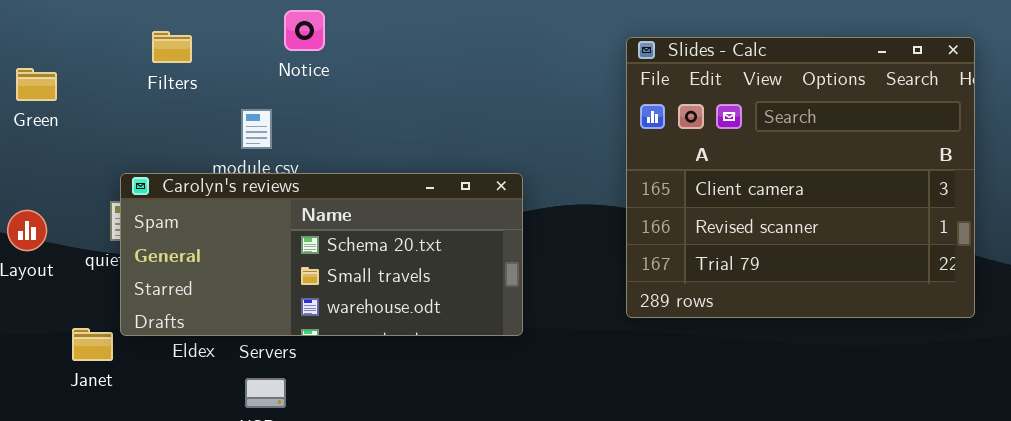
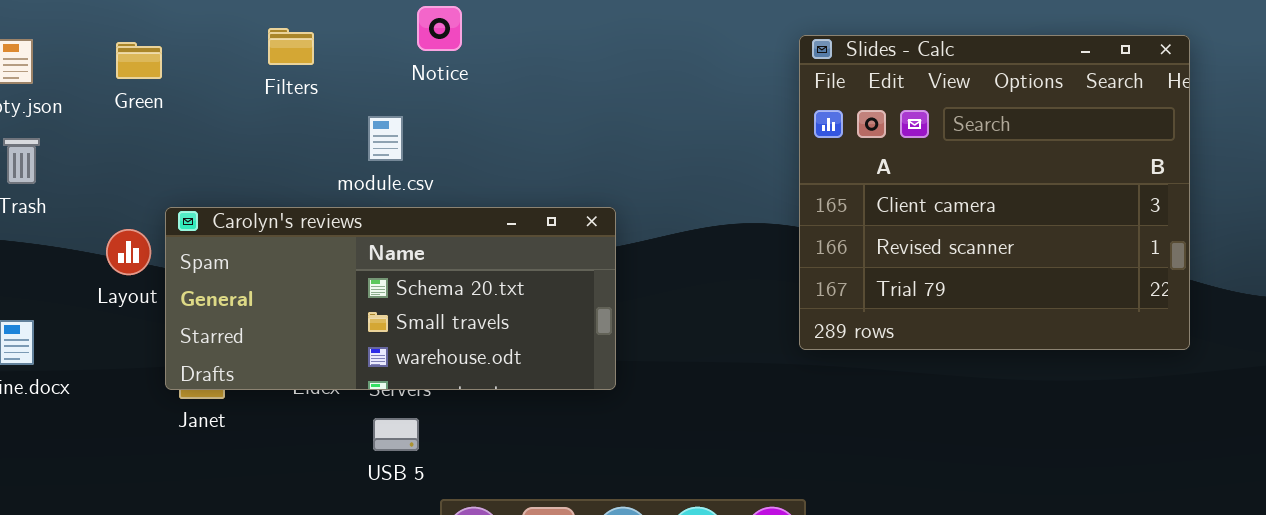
Green: [16,68,57,101] -> [116,42,162,79], moved
Carolyn's reviews: [120,173,523,336] -> [165,207,616,390], moved

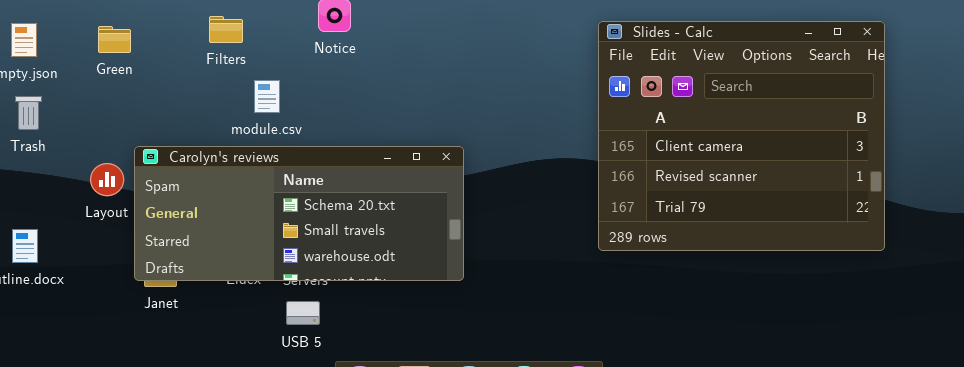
module.csv: [368,116,403,161] -> [254,80,280,113], moved

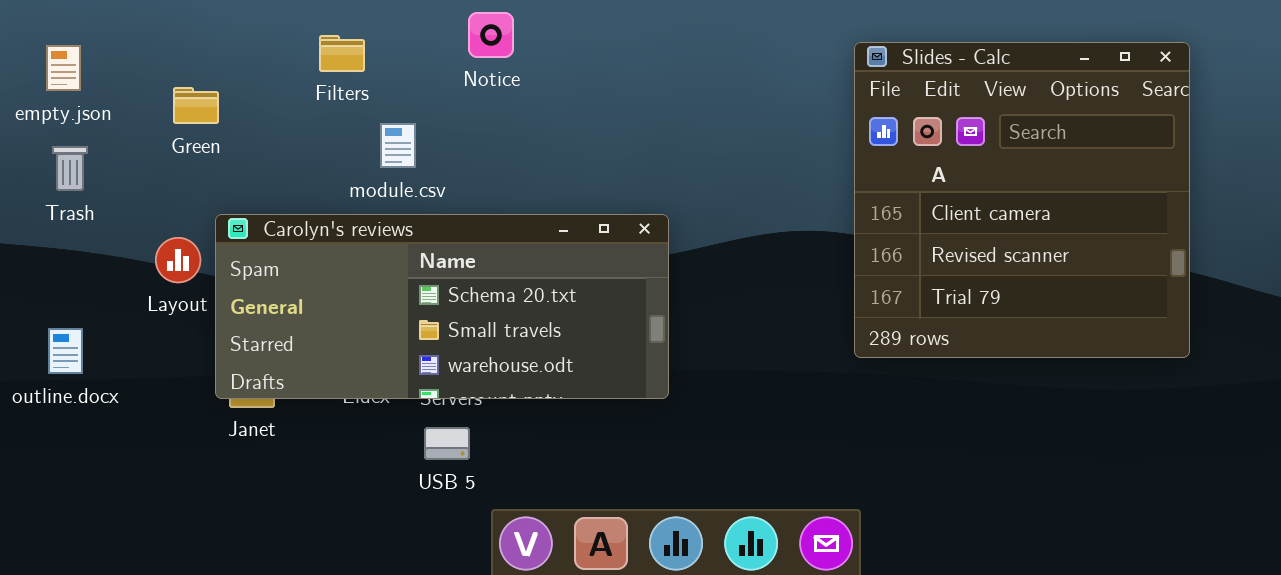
Slides - Calc: [598,21,885,251] -> [854,42,1190,358], resized
Green: [98,26,131,53] -> [173,87,219,124], moved

